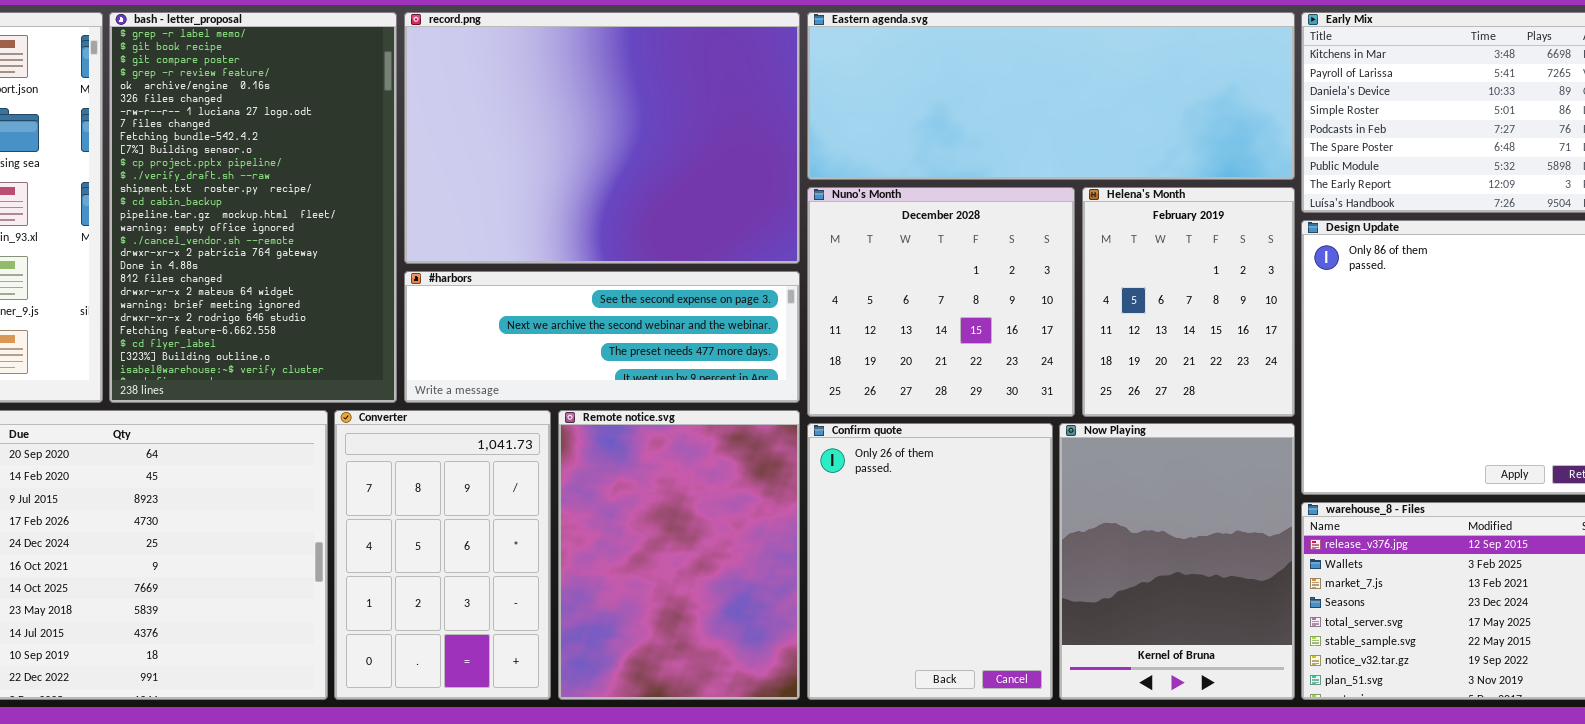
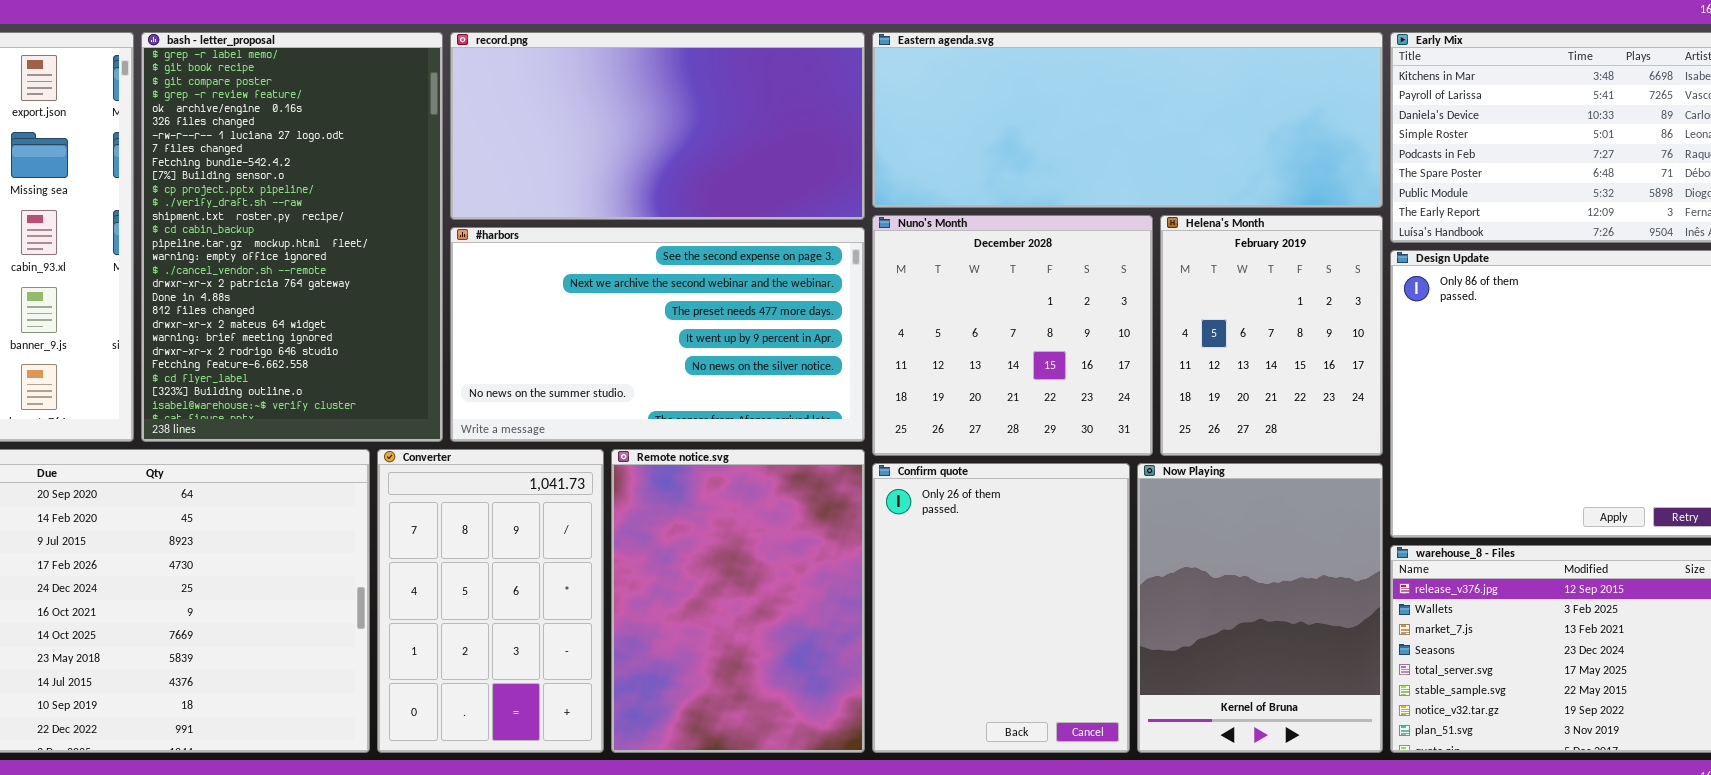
record.png: [404,12,800,264] -> [450,32,865,220], resized
#harbors: [404,271,800,403] -> [450,227,865,442], resized

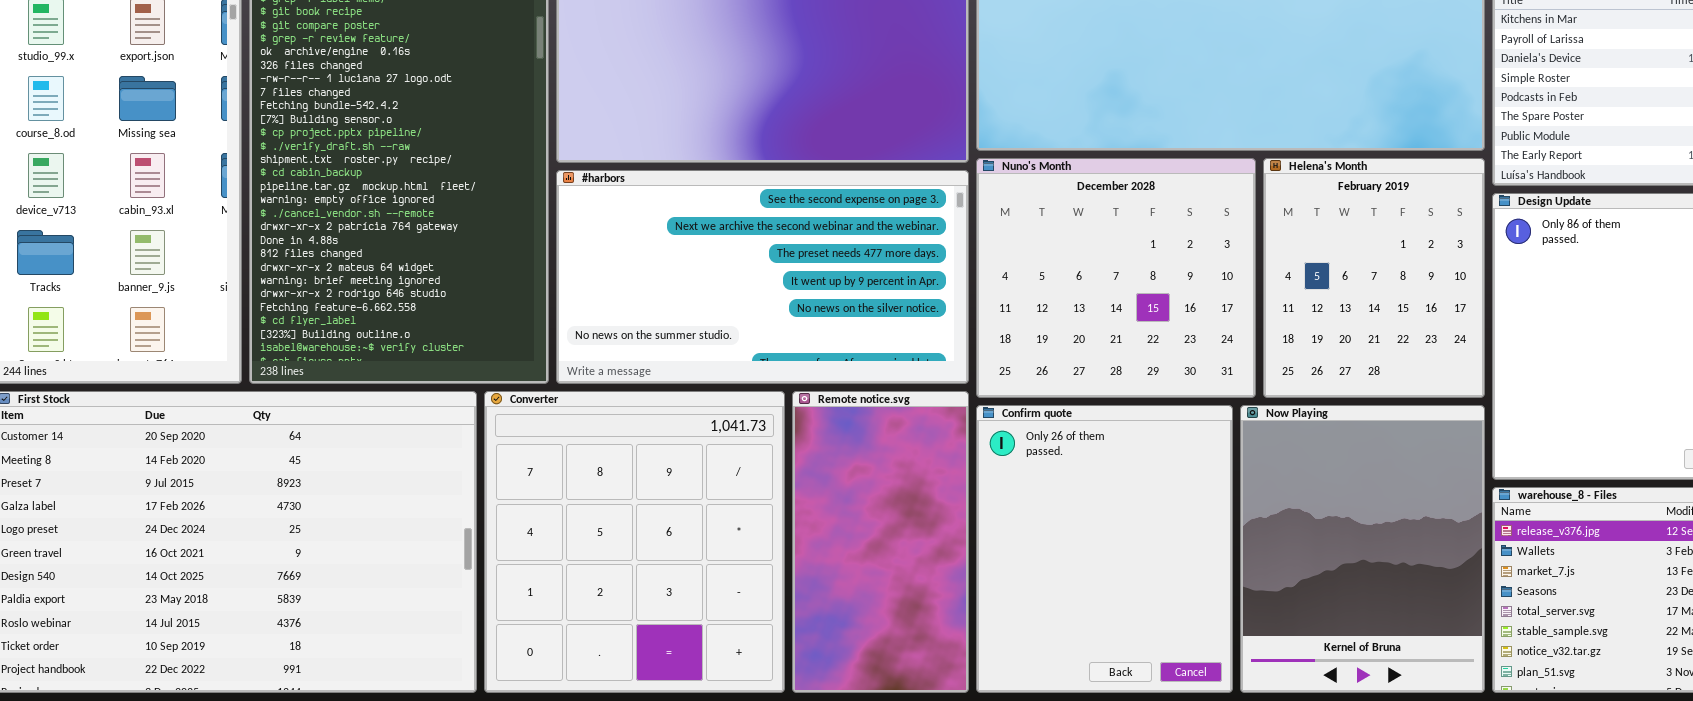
Converter: [377,449,604,753] -> [484,391,785,693], resized
Remote notice.svg: [611,449,865,753] -> [792,391,969,693], resized

